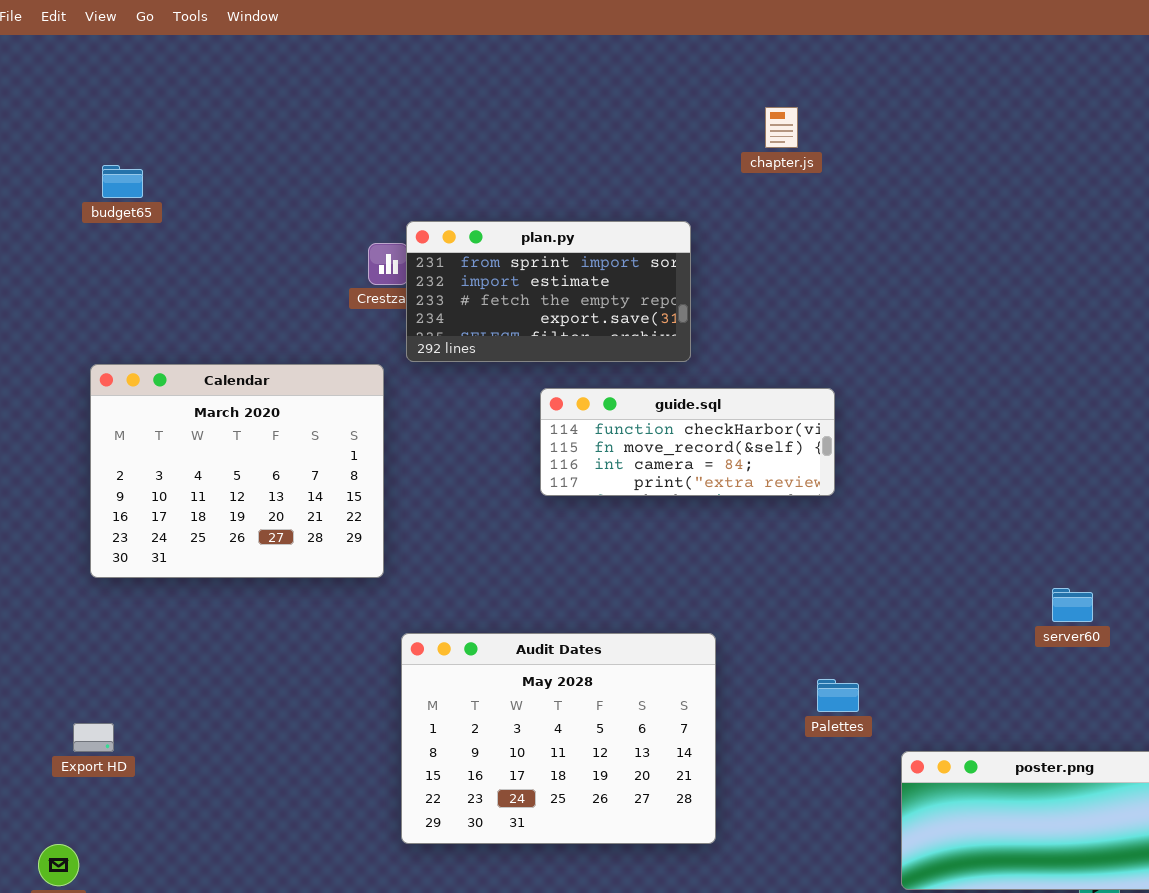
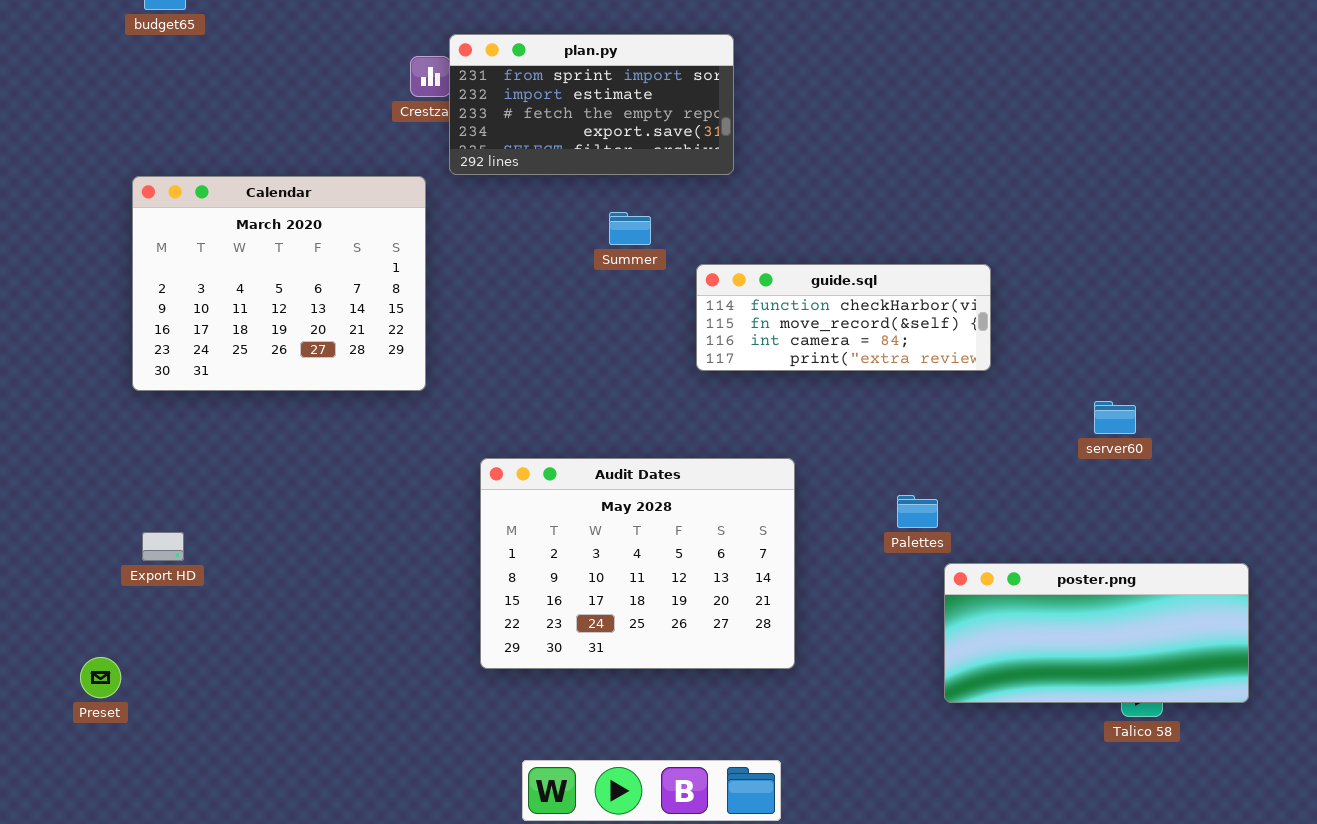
guide.sql: [540,388,835,496] -> [696,264,991,371], moved
Audit Dates: [401,633,716,844] -> [480,458,795,669], moved
Palettes: [817,679,859,712] -> [897,495,938,528], moved
Export HD: [73,723,114,752] -> [142,532,184,561], moved

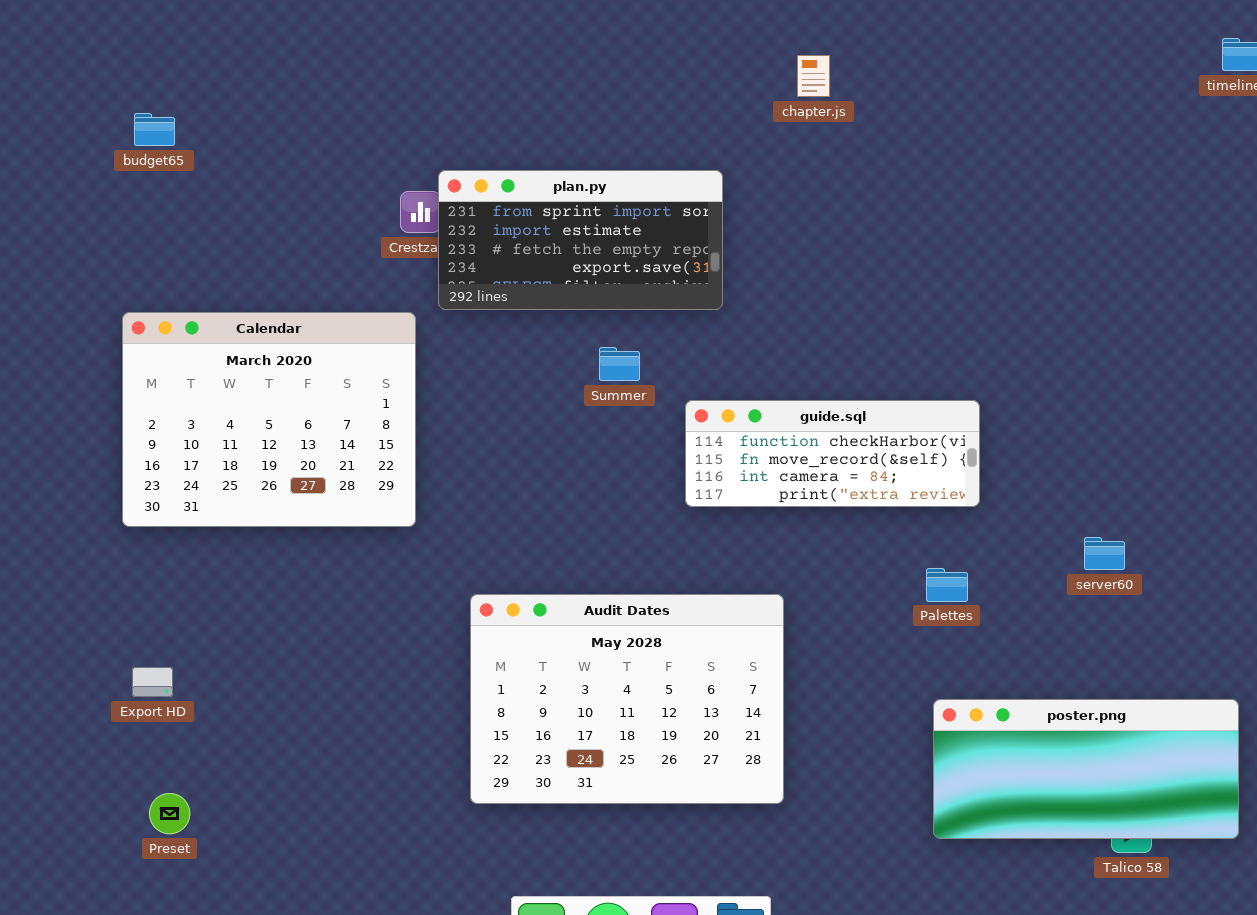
Palettes: [897,495,938,528] -> [926,568,968,602], moved
Preset: [80,657,121,698] -> [149,793,190,834], moved

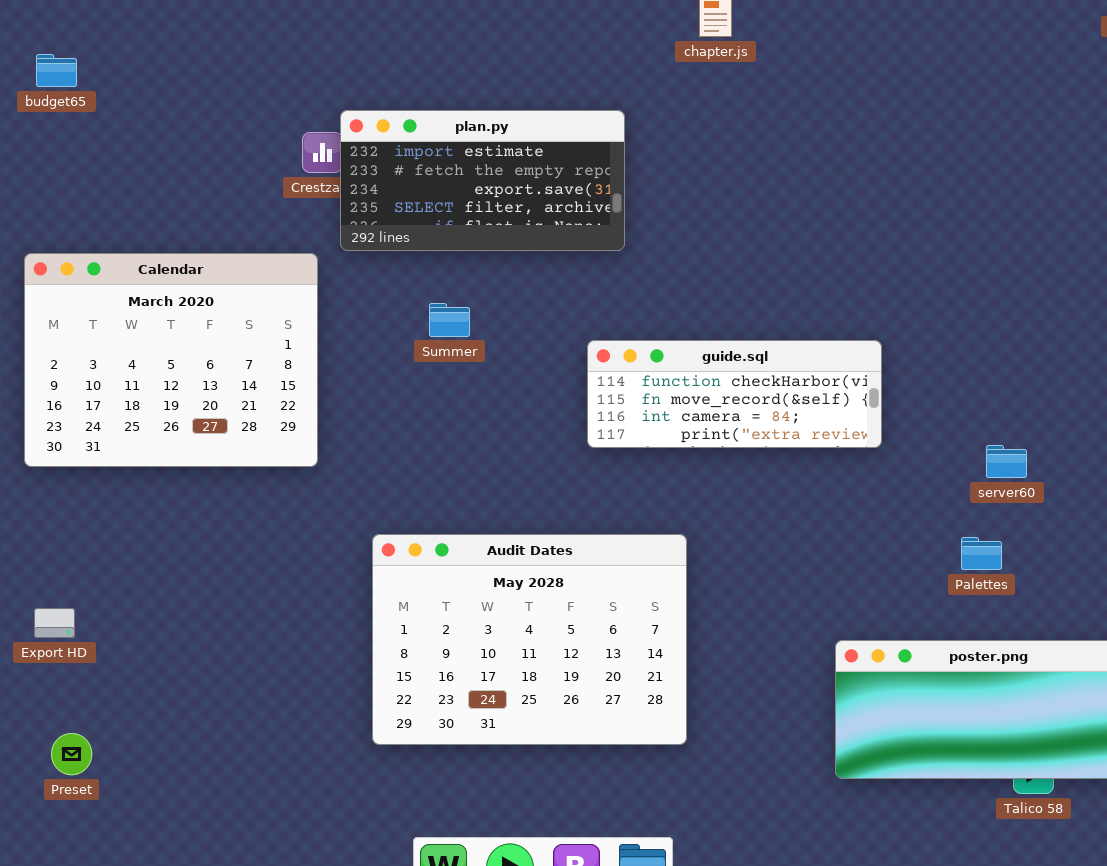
plan.py: [438,170,723,310] -> [340,110,625,251], scrolled down 1 row
Summer: [599,347,640,381] -> [429,303,470,337], moved
server60: [1084,537,1125,570] -> [986,445,1027,478], moved
Palettes: [926,568,968,602] -> [961,537,1002,570], moved

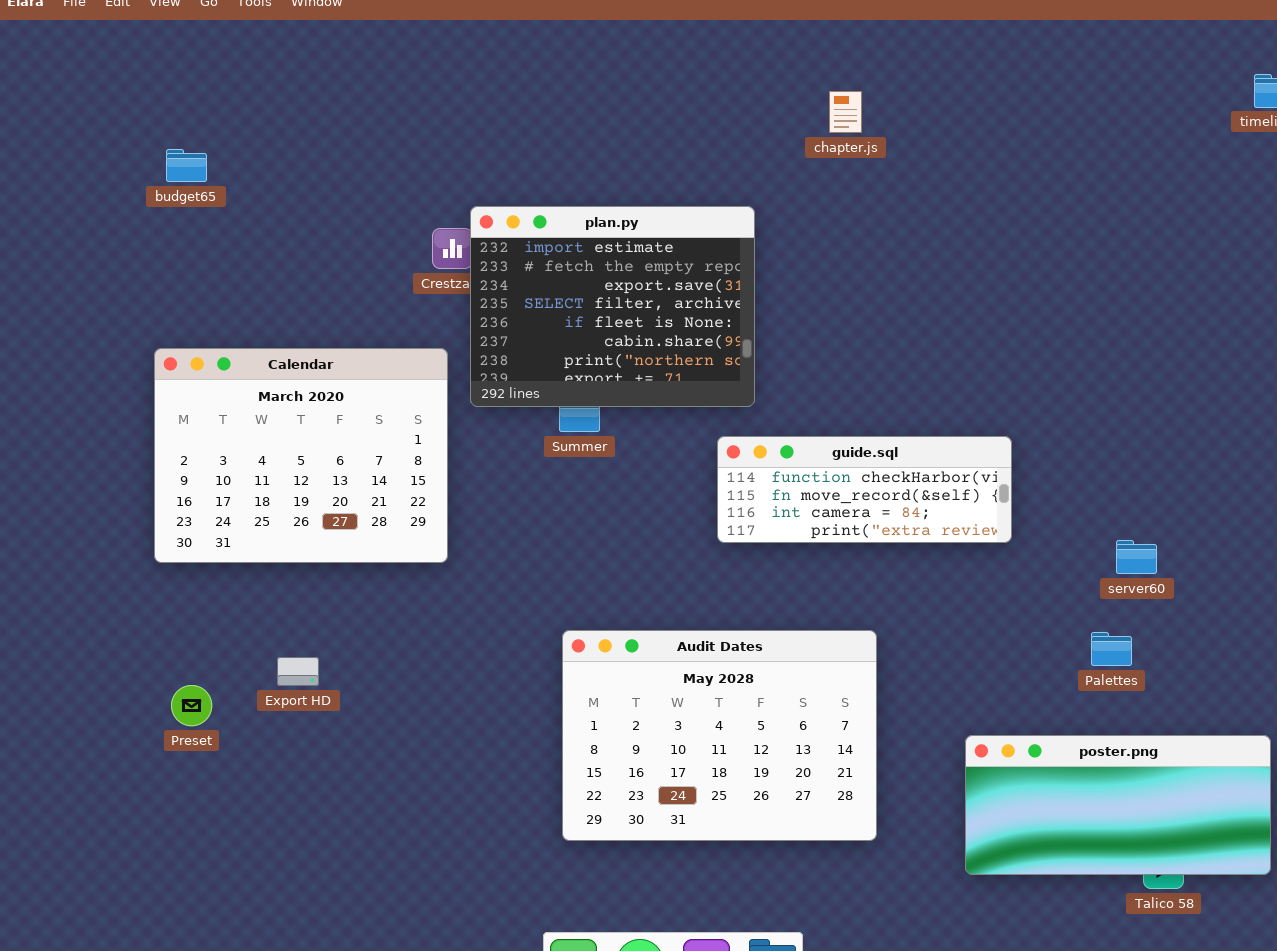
plan.py: [340,110,625,251] -> [470,206,755,407], resized
Audit Dates: [372,534,687,745] -> [562,630,877,841], moved
Export HD: [34,608,75,638] -> [277,657,319,686], moved
Preset: [51,733,92,775] -> [171,685,212,726], moved

